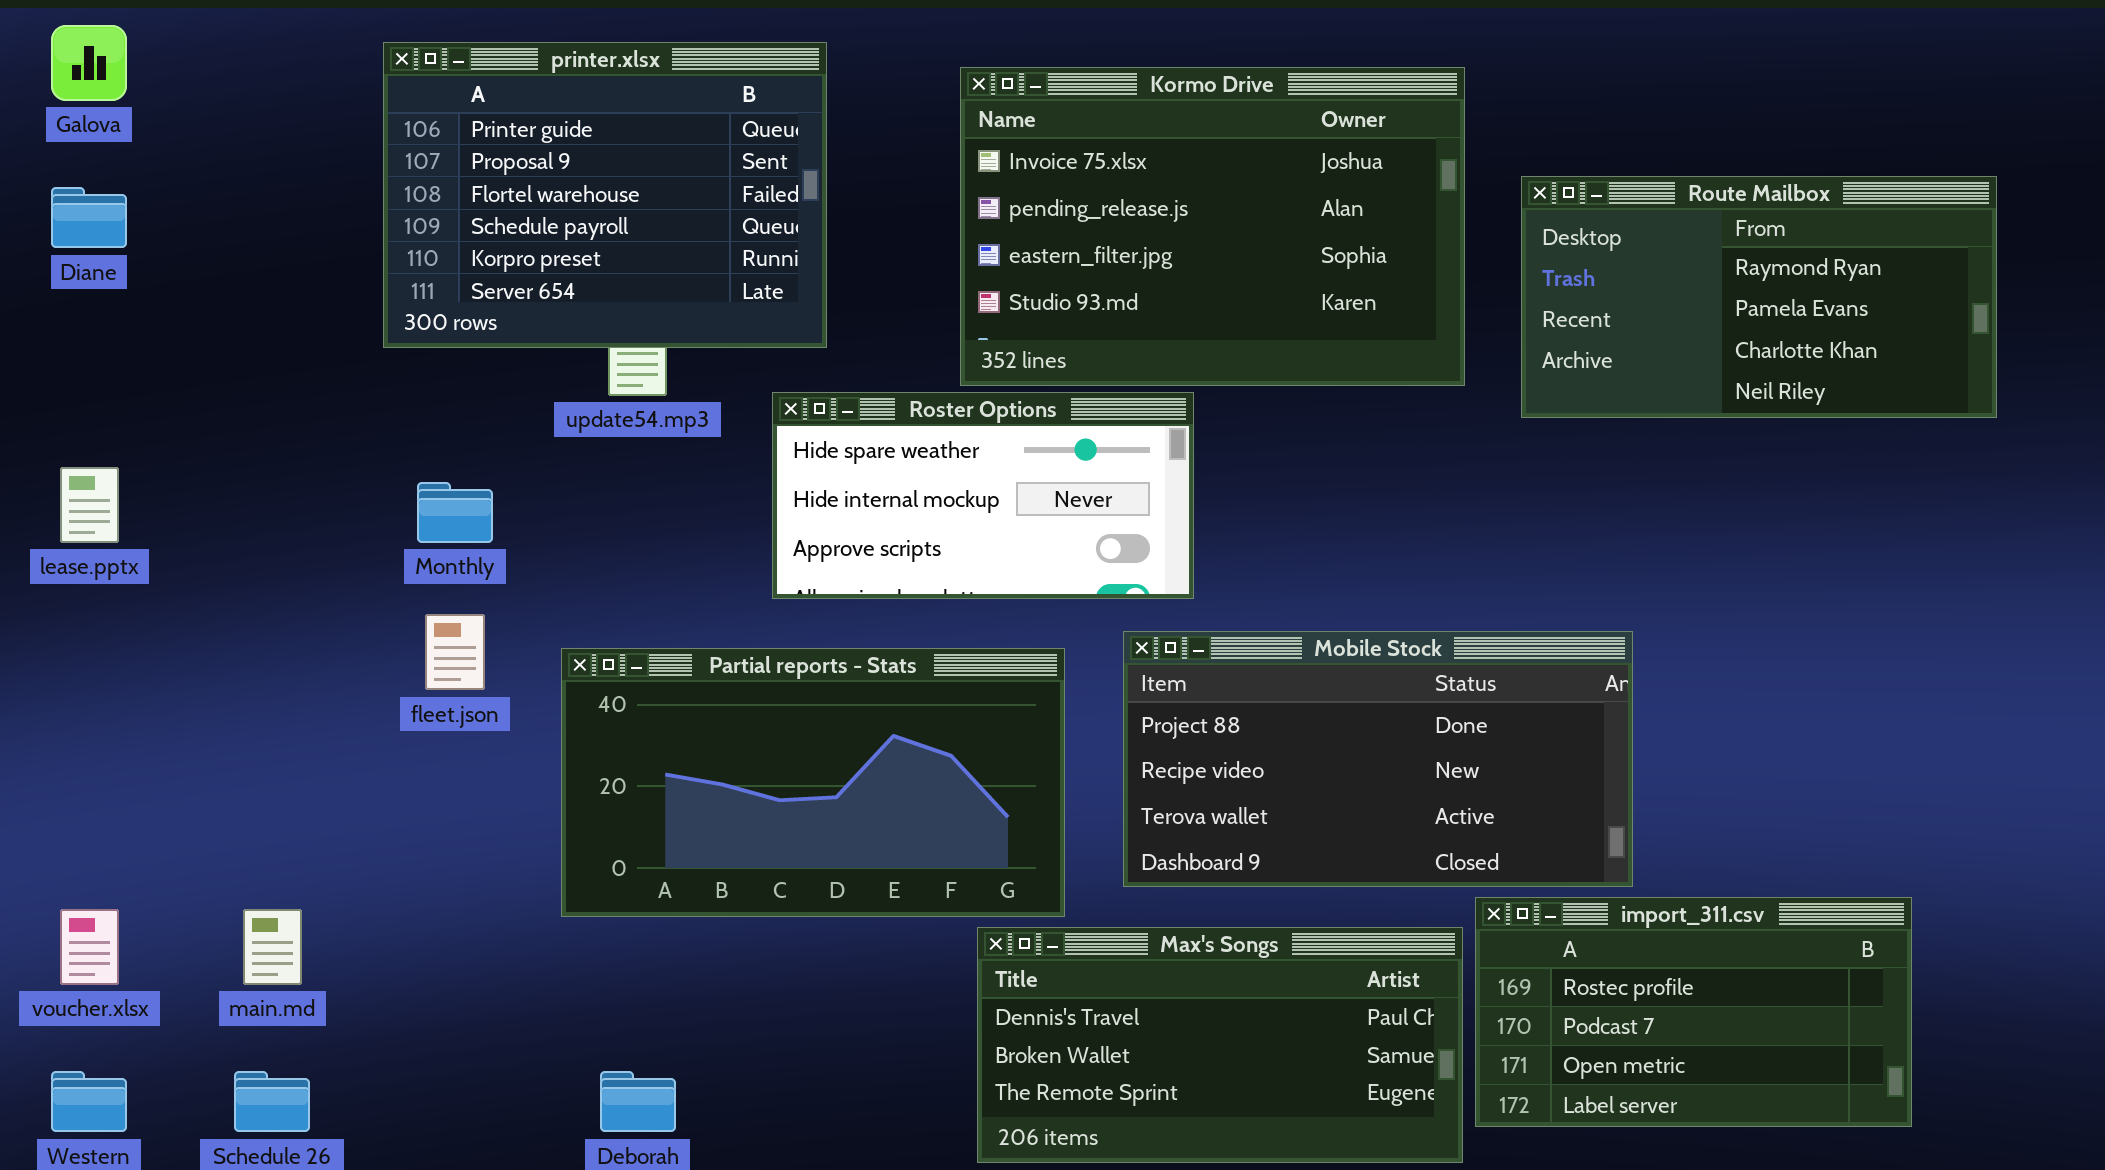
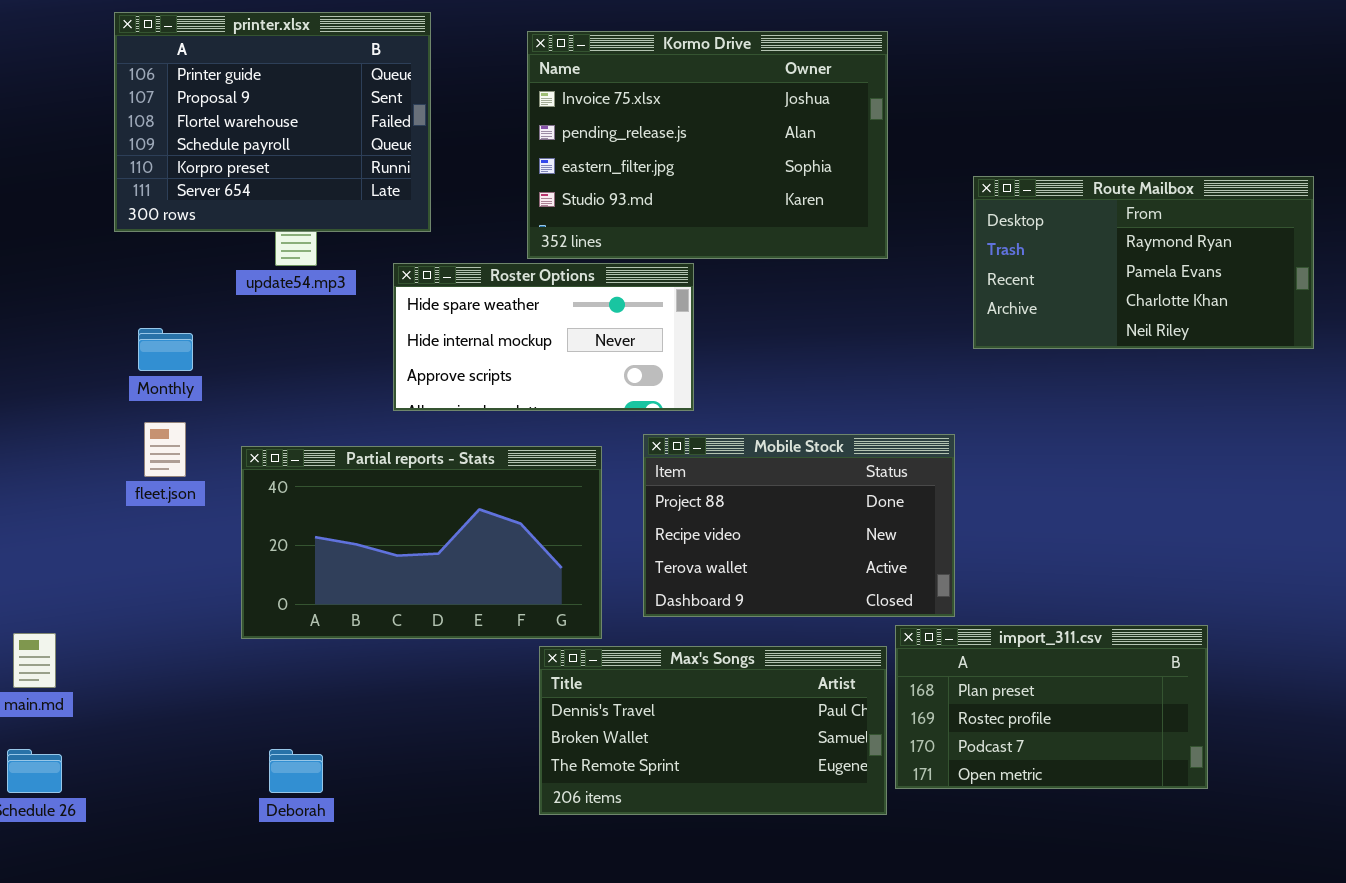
Route Mailbox: [1521,176,1997,418] -> [973,176,1314,349], moved
Mobile Stock: [1123,631,1633,887] -> [643,434,955,617], resized
import_311.csv: [1475,897,1912,1127] -> [895,625,1208,789], scrolled up 1 row

